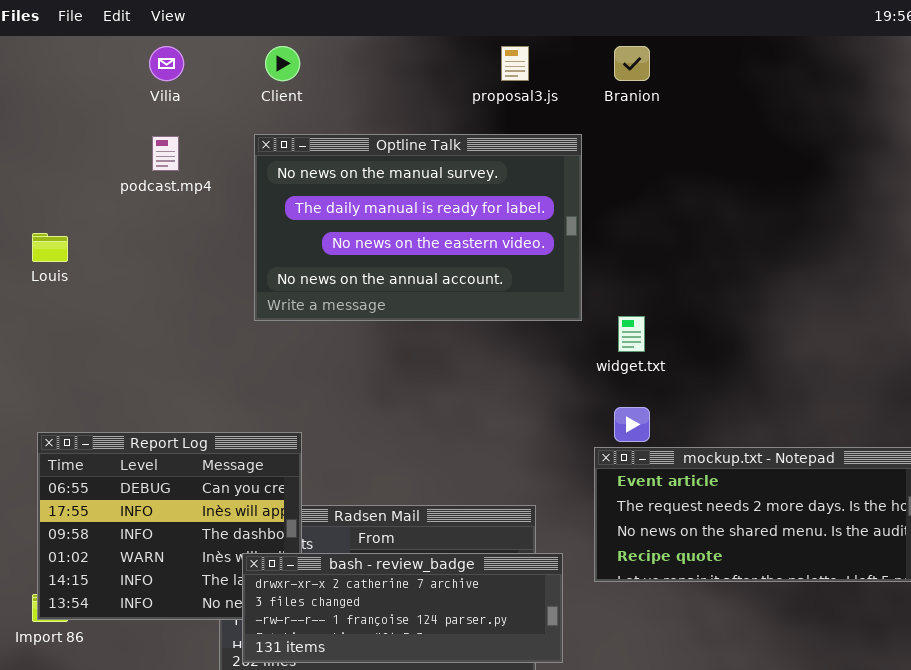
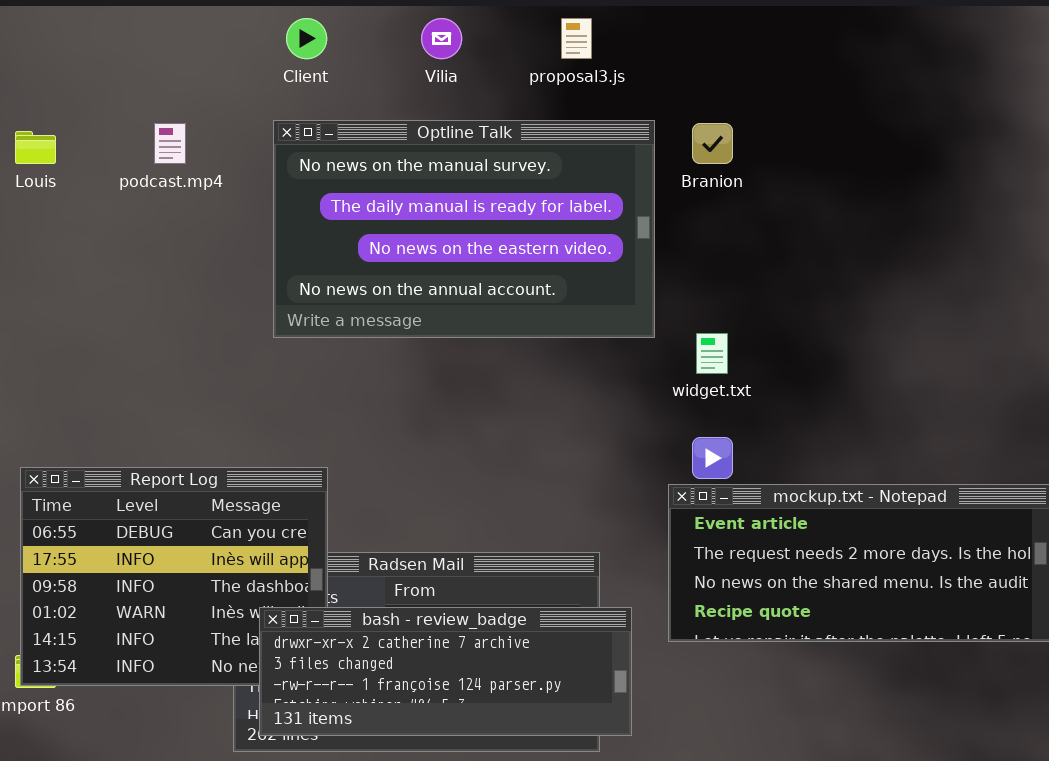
Vilia: [149,46,184,81] -> [421,18,462,59], moved
Branion: [614,46,650,81] -> [692,123,733,164], moved
Louis: [32,233,68,262] -> [15,131,56,164], moved

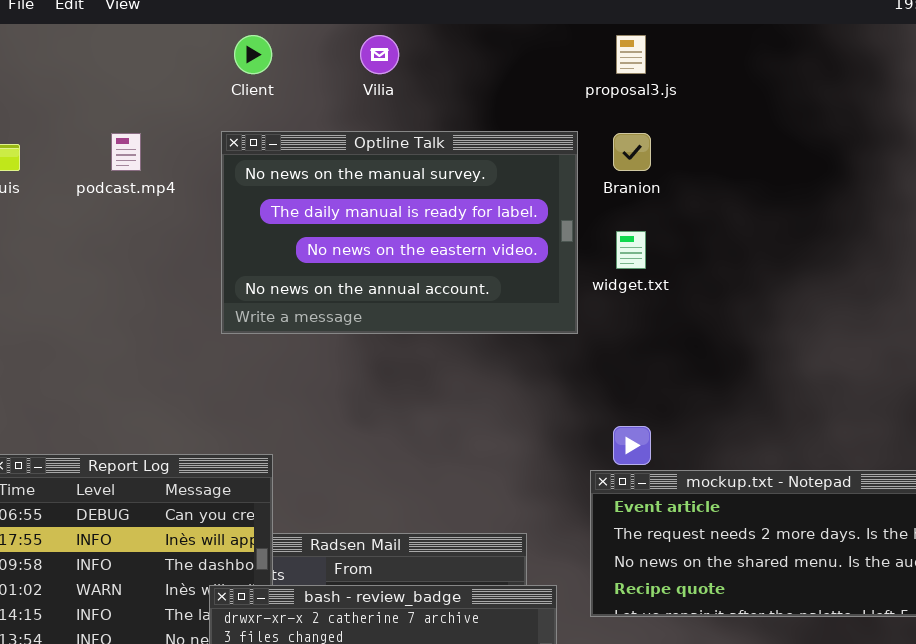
proposal3.js: [561,18,592,59] -> [616,35,646,74], moved
widget.txt: [696,333,728,374] -> [616,231,646,269], moved

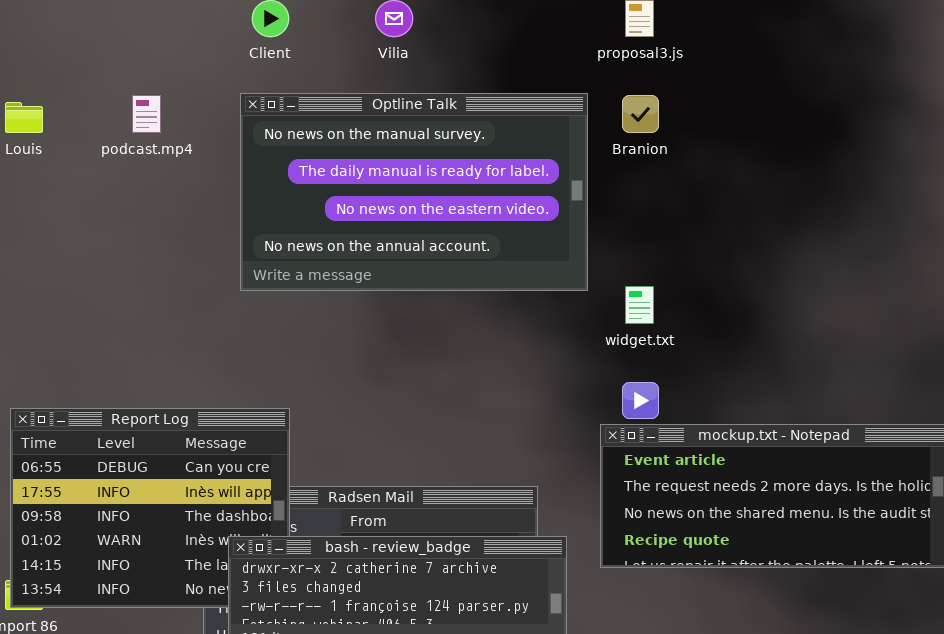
widget.txt: [616,231,646,269] -> [625,286,654,324], moved

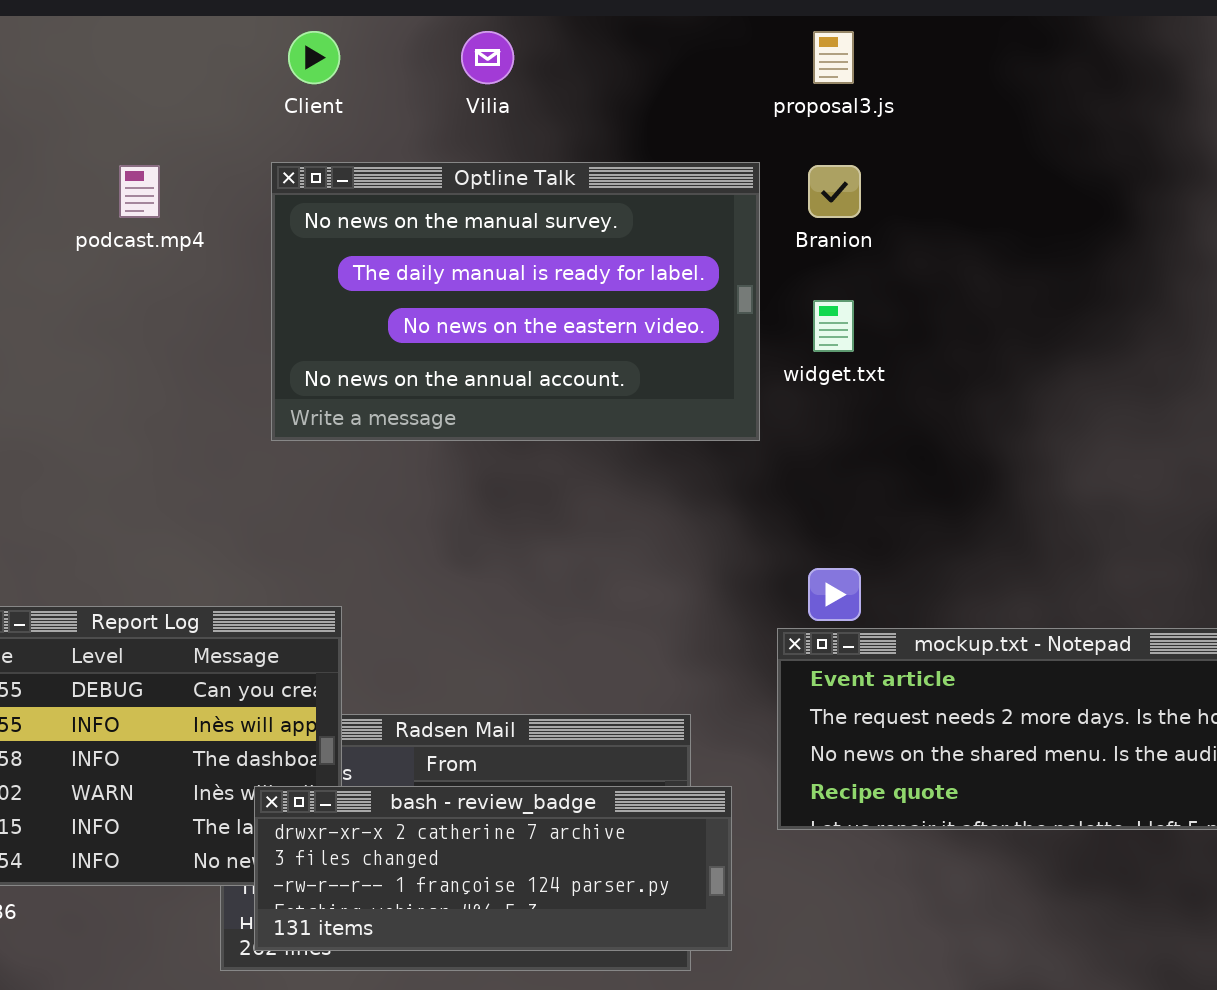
widget.txt: [625,286,654,324] -> [813,300,854,352], moved

